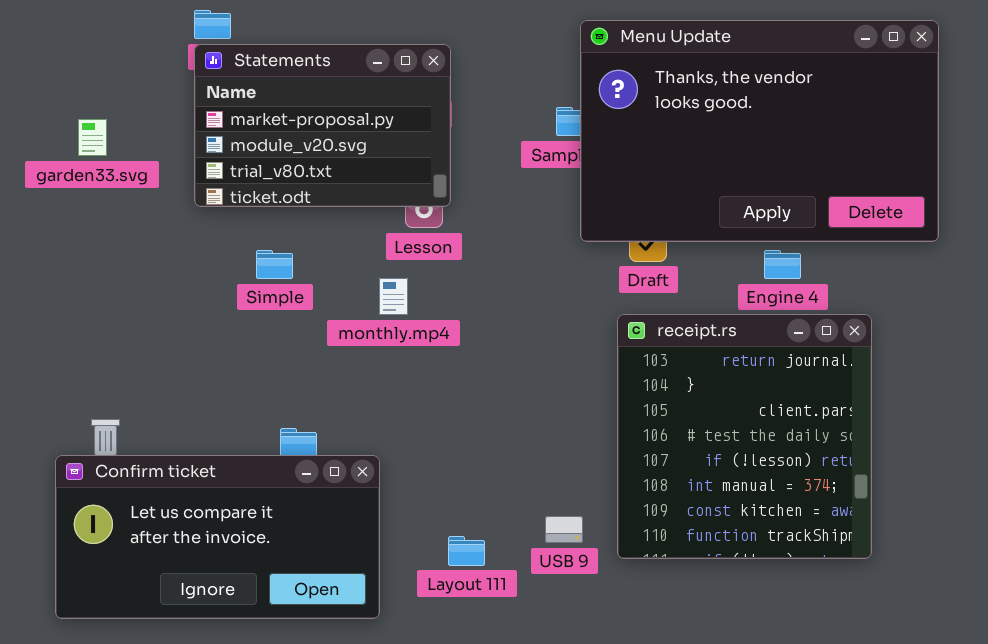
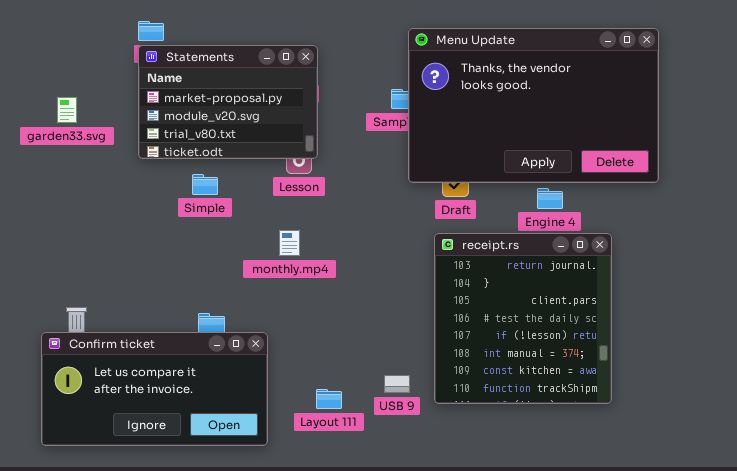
Simple: [256,250,293,279] -> [192,174,218,195], moved
monthly.mp4: [379,278,408,315] -> [279,230,300,256], moved

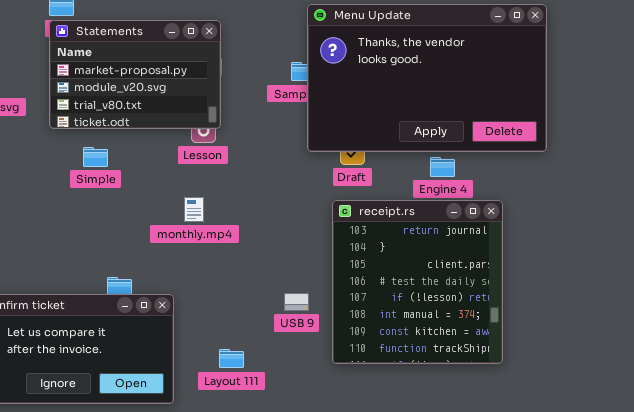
Simple: [192,174,218,195] -> [83,147,108,167], moved
USB 9: [384,375,410,393] -> [284,293,309,311], moved

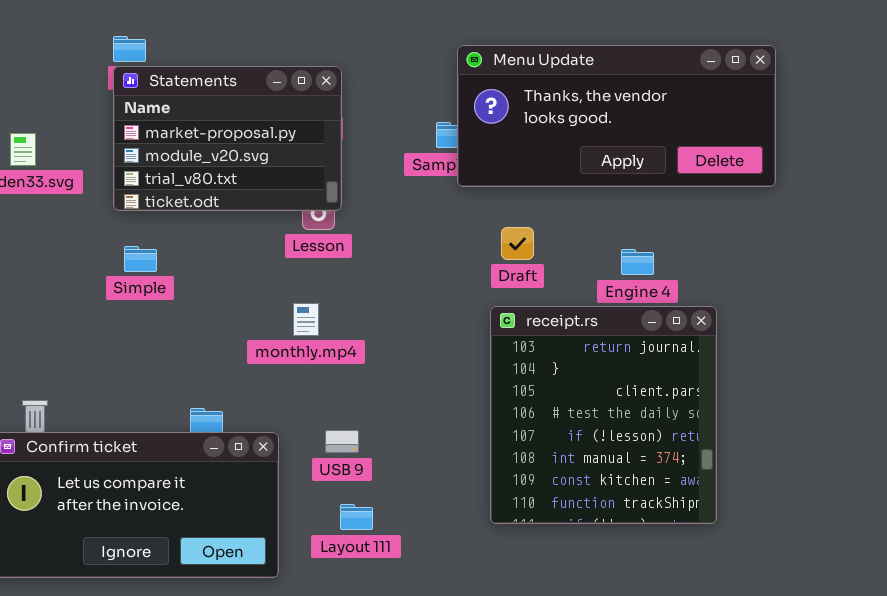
Menu Update: [307,4,547,152] -> [457,45,776,187], resized
Simple: [83,147,108,167] -> [124,246,157,272], moved
USB 9: [284,293,309,311] -> [325,430,359,453], moved

